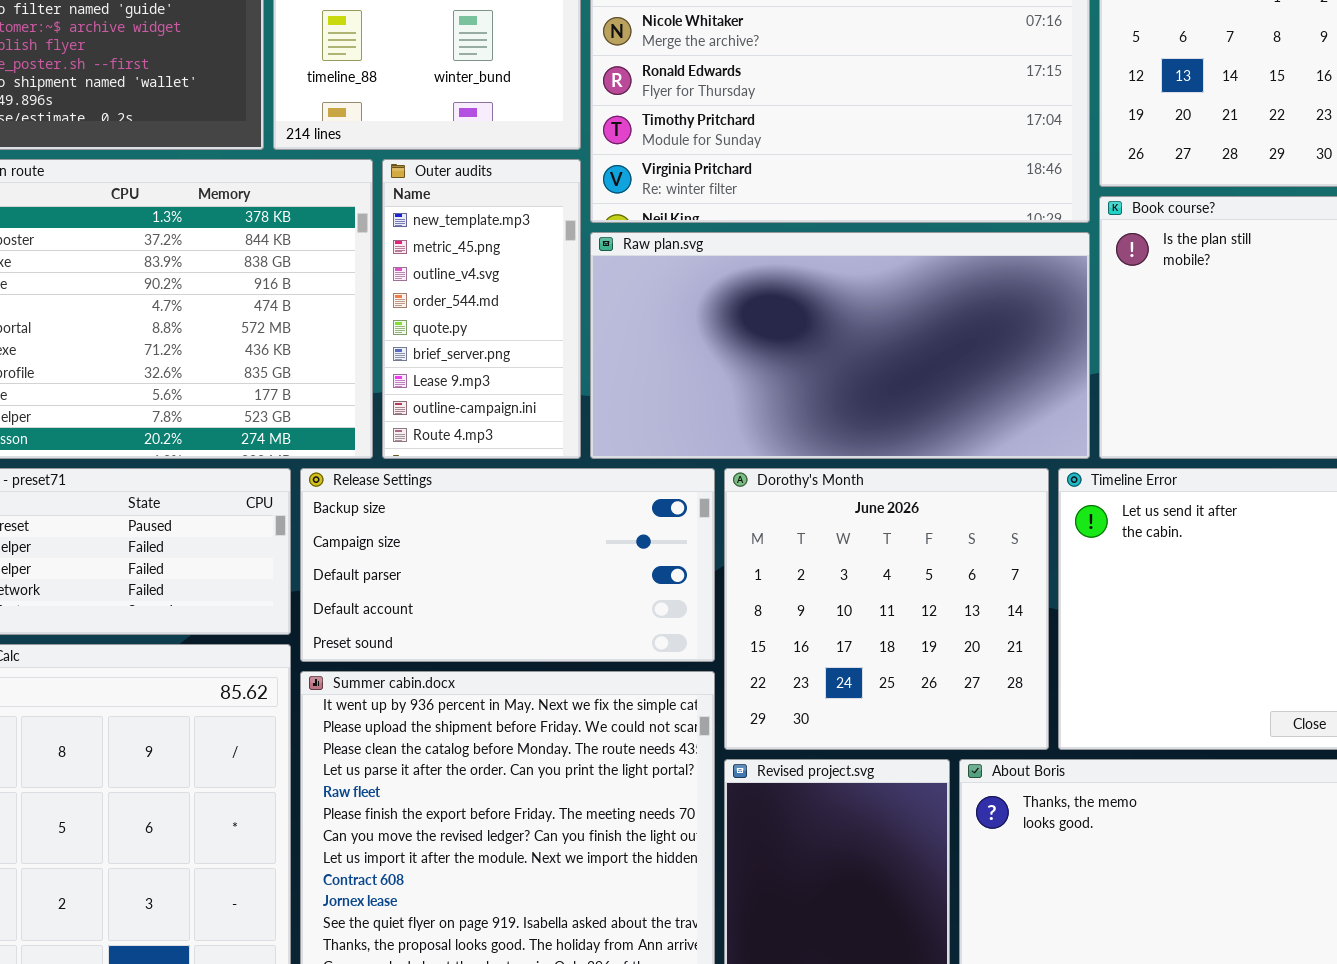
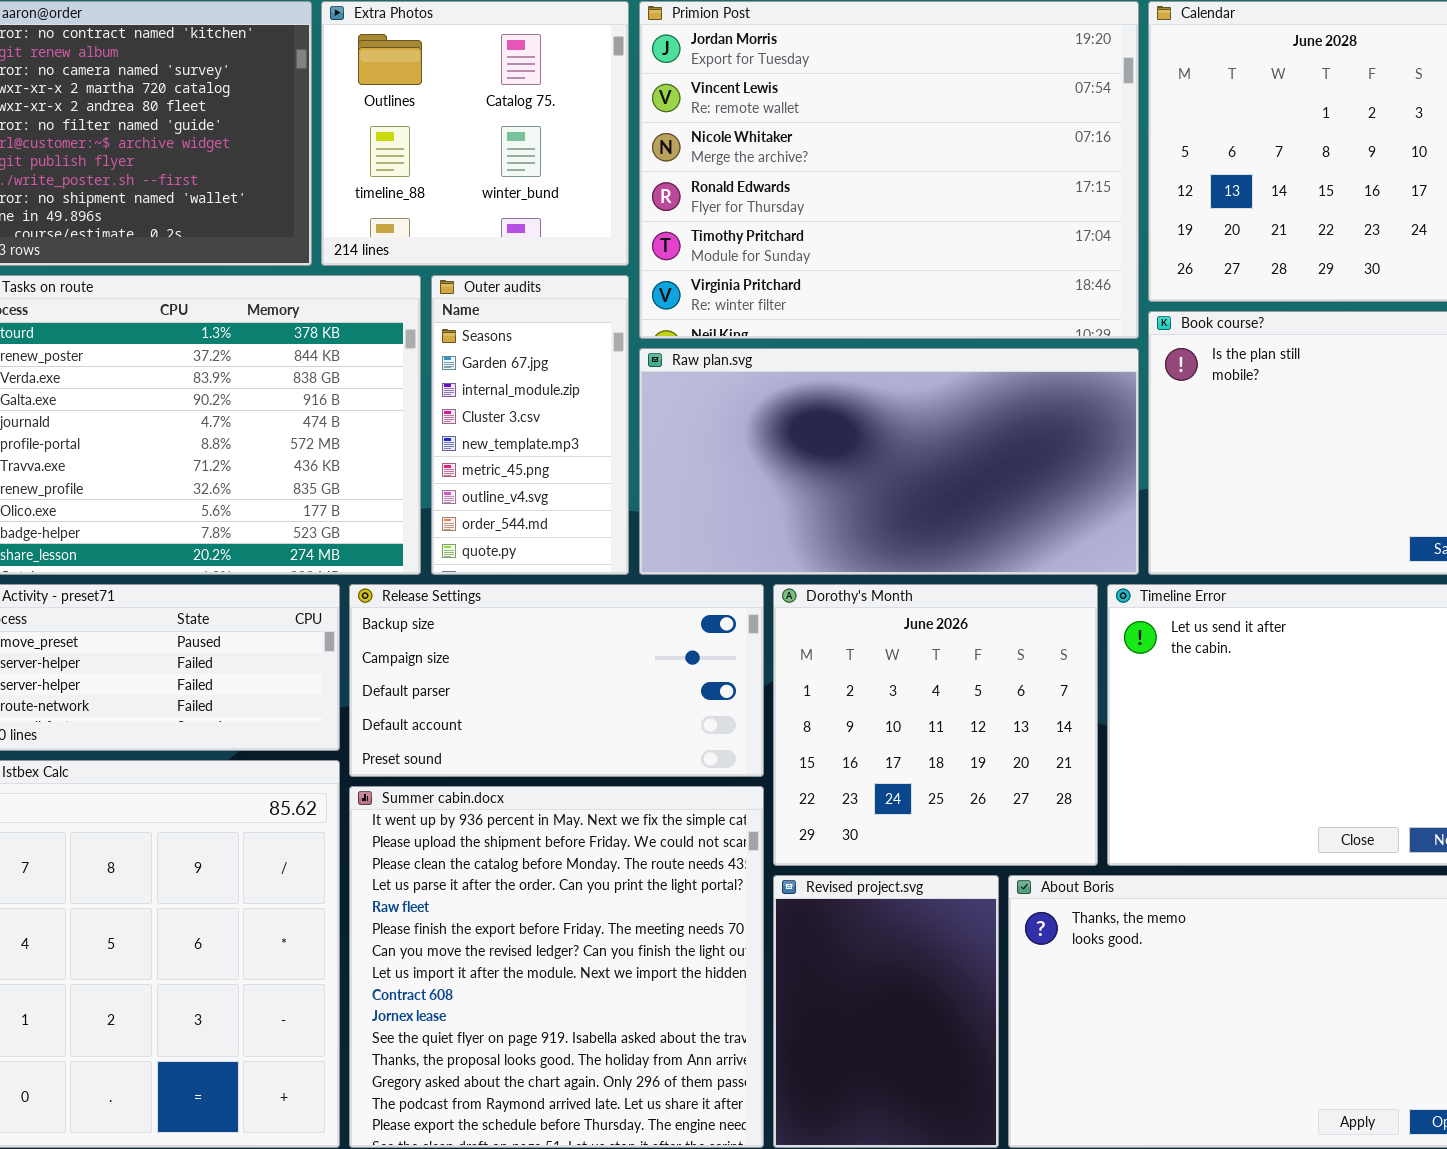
Outer audits: [382,159,581,459] -> [431,275,629,575], scrolled up 4 rows

